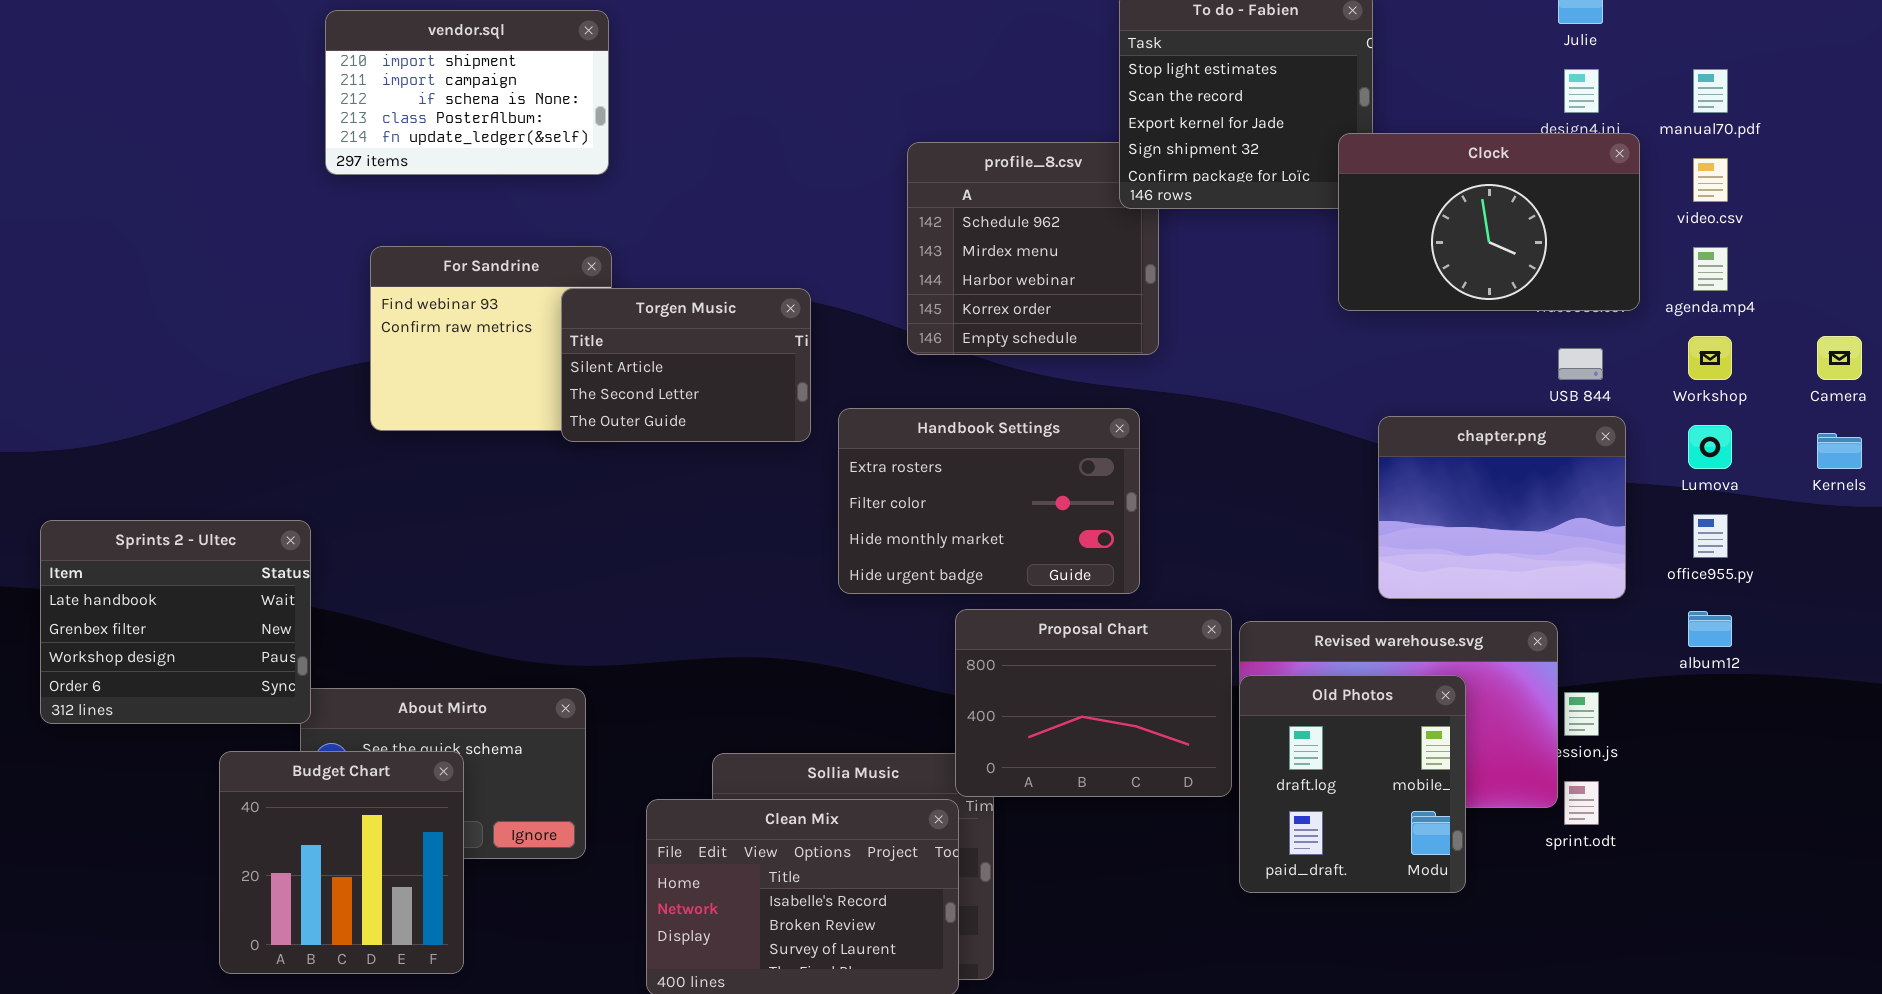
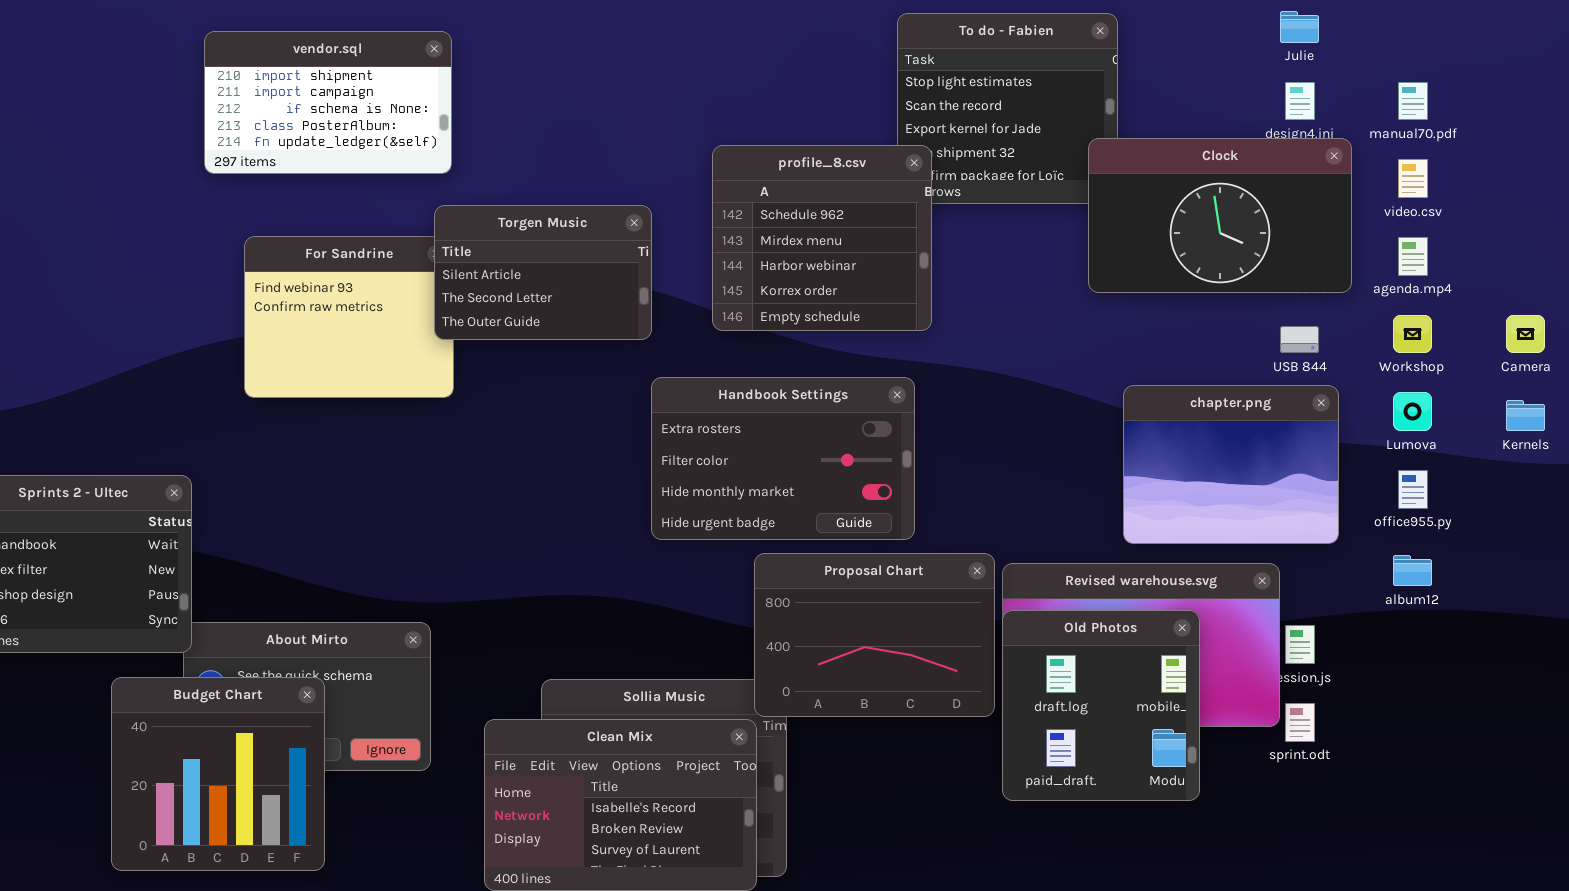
profile_8.csv: [907,142,1159,355] -> [712,145,932,331], raised
Torgen Music: [561,288,811,442] -> [434,205,652,340], moved

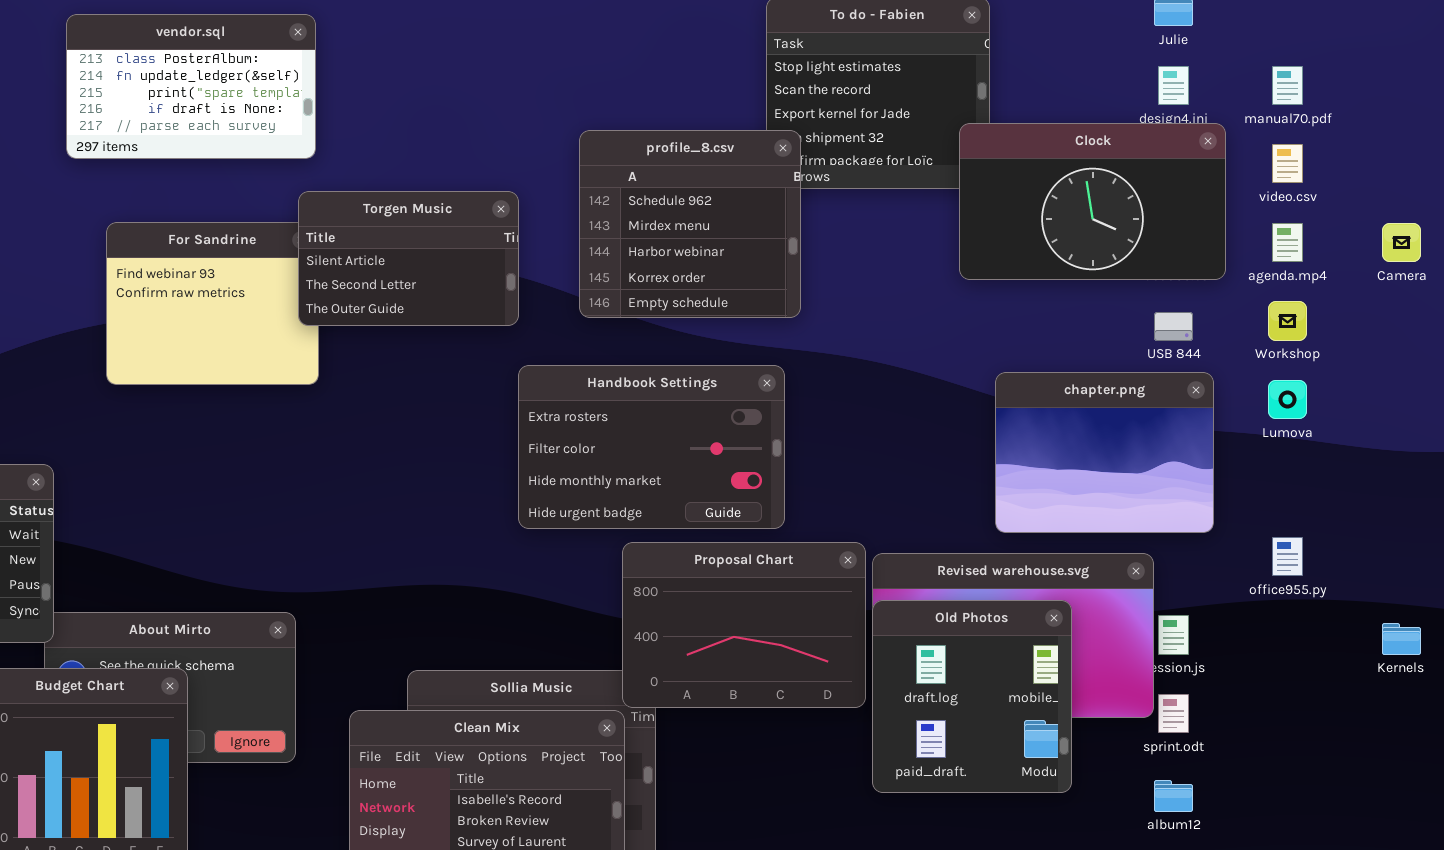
vendor.sql: [204,31,452,174] -> [66,14,316,159], scrolled down 3 rows
Camera: [1506,315,1545,353] -> [1382,223,1421,262], moved
Kernels: [1506,400,1545,431] -> [1382,623,1421,655], moved
office955.py: [1398,470,1428,509] -> [1272,537,1303,576], moved
album12: [1393,555,1432,586] -> [1154,780,1193,812], moved

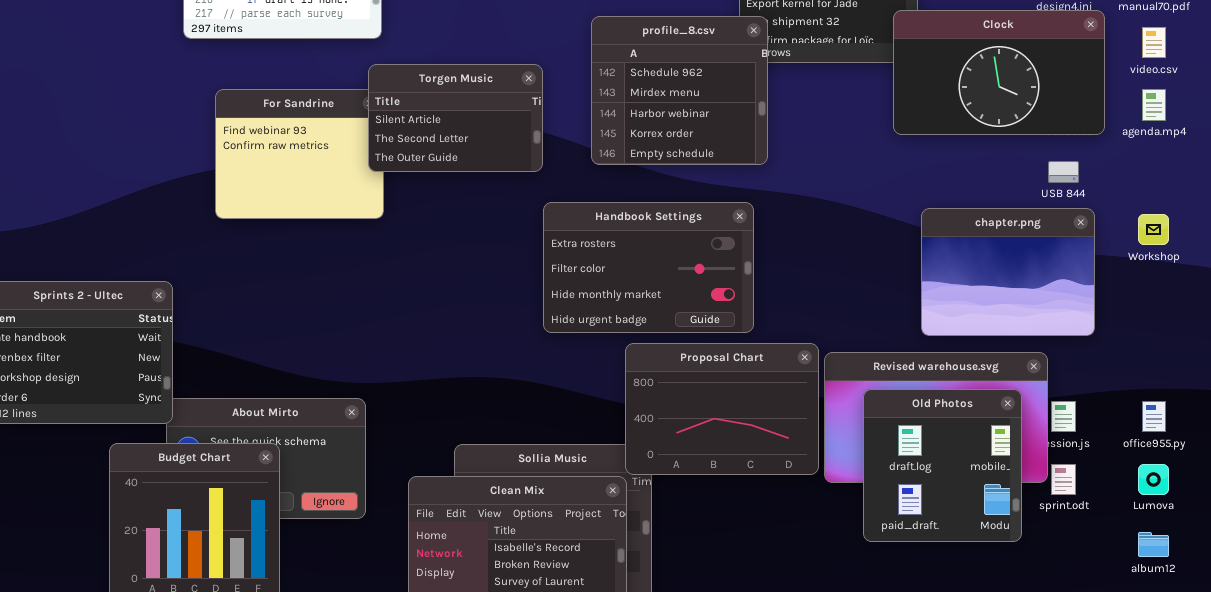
Workshop: [1268,301,1307,341] -> [1138,214,1169,245], moved
Lumova: [1268,380,1307,419] -> [1138,464,1169,495], moved
office955.py: [1272,537,1303,576] -> [1142,401,1166,432], moved
Old Photos: [872,600,1072,793] -> [863,389,1022,542], moved
album12: [1154,780,1193,812] -> [1138,532,1169,557], moved

